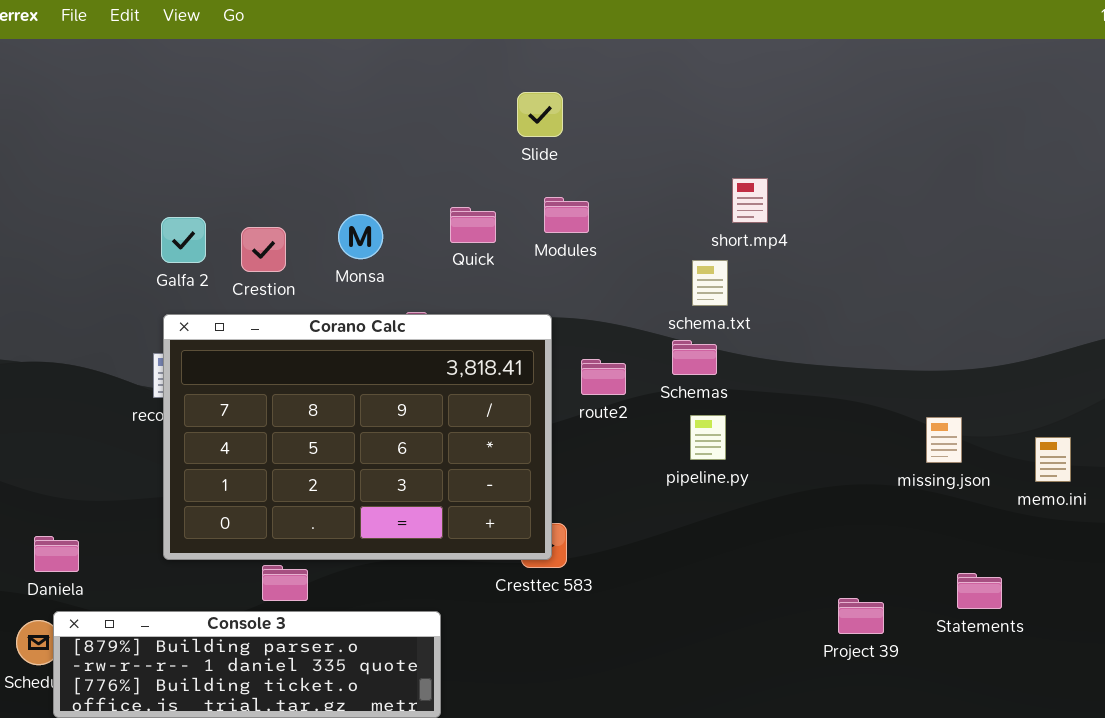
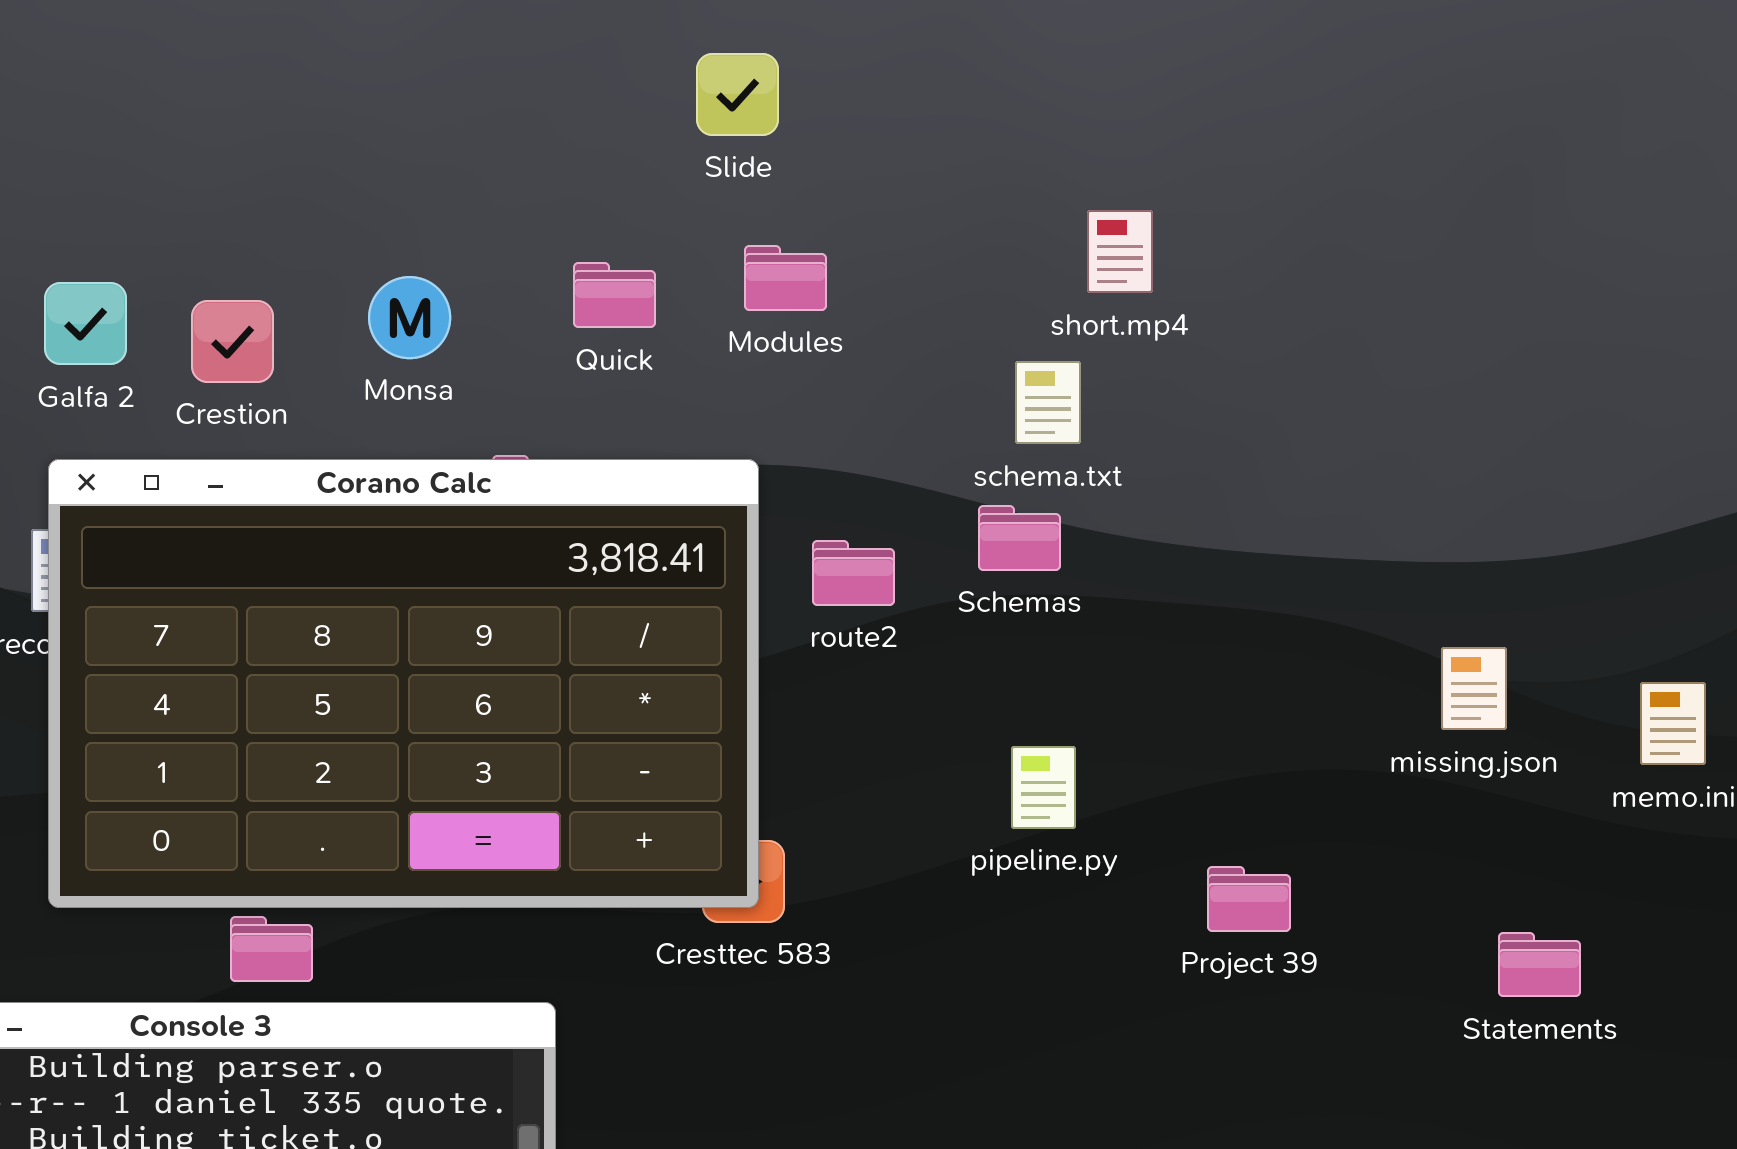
pipeline.py: [690,415,726,460] -> [1011,746,1076,829], moved
Project 39: [838,598,884,634] -> [1207,866,1291,932], moved

